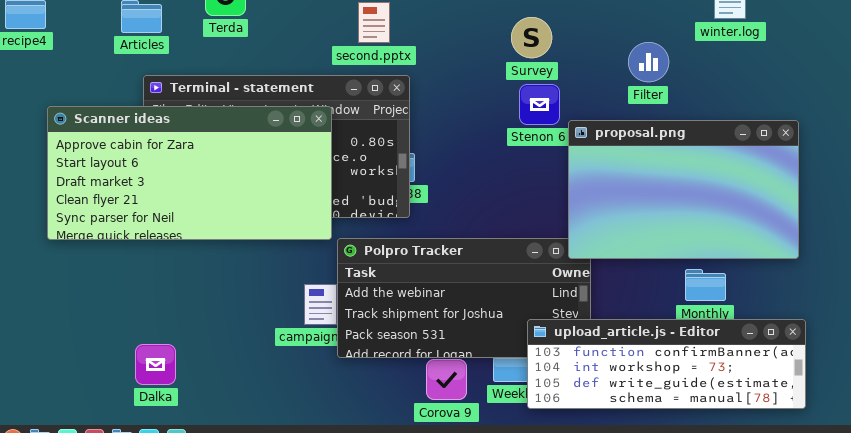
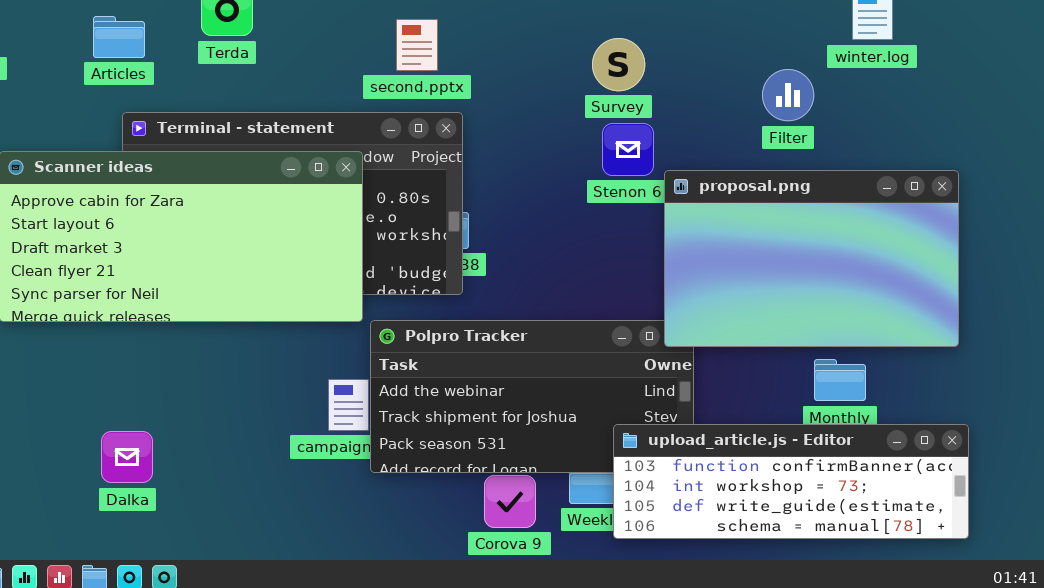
Filter: [628,42,669,82] -> [762,69,814,121], moved
Dalka: [135,344,176,385] -> [101,431,153,483], moved

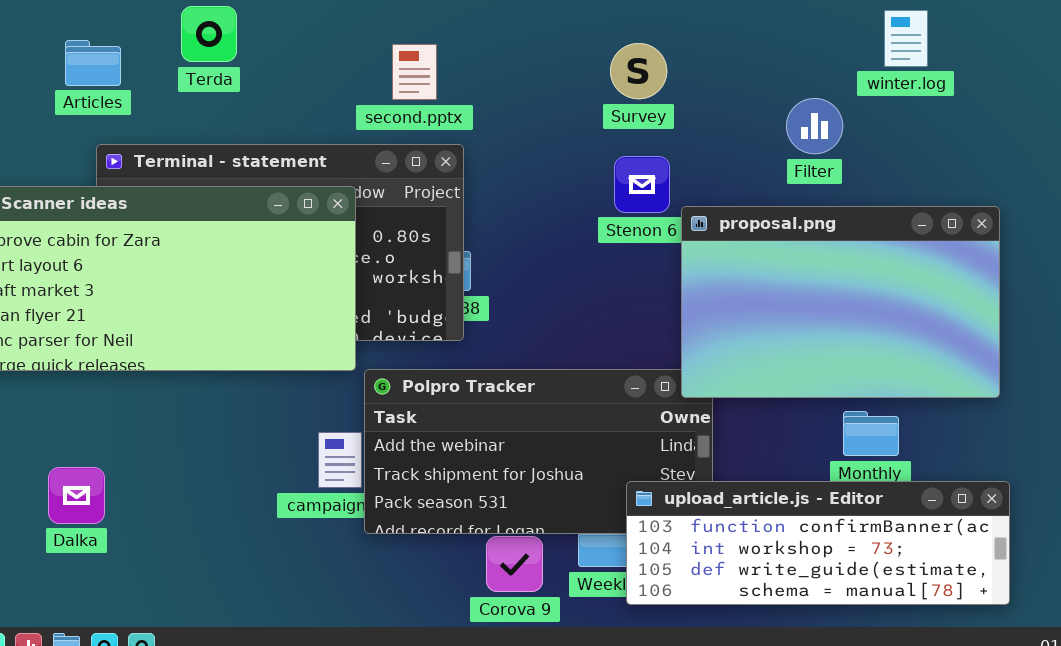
Survey: [592,38,645,91] -> [610,43,667,99], moved
Dalka: [101,431,153,483] -> [48,467,105,524], moved

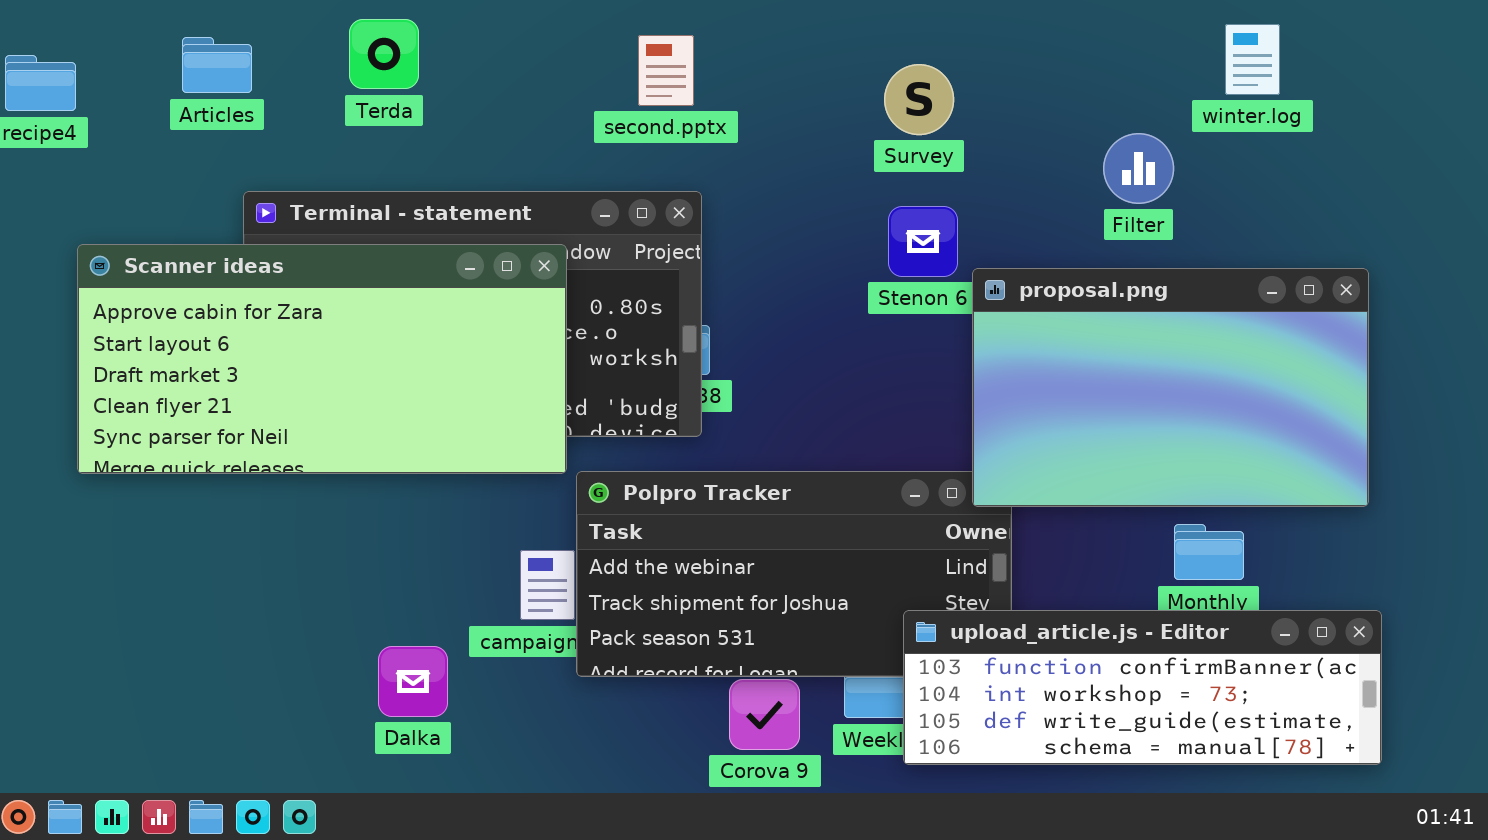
Articles: [65,40,121,86] -> [182,37,252,93], moved
second.pptx: [392,44,437,100] -> [638,35,694,106], moved
Dalka: [48,467,105,524] -> [378,646,448,717], moved

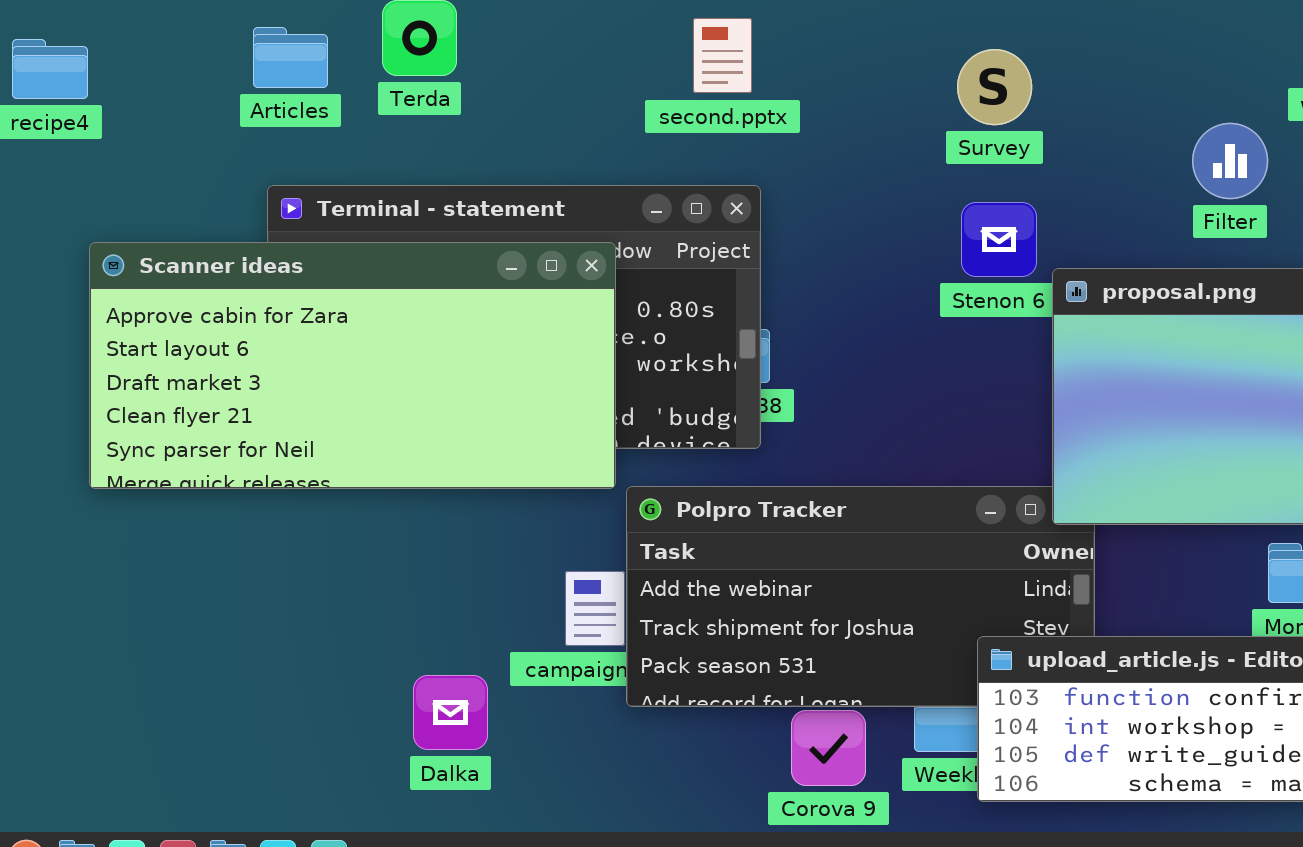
Articles: [182,37,252,93] -> [253,27,328,88], moved

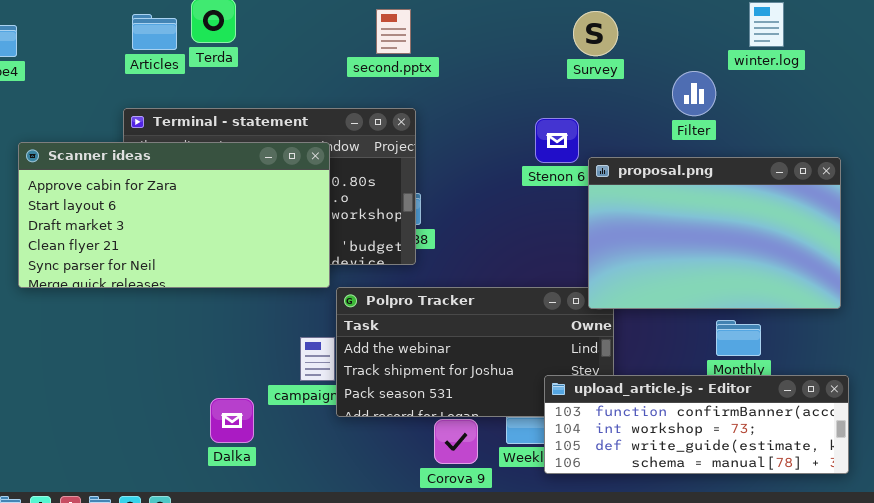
Articles: [253,27,328,88] -> [132,14,177,50], moved
Survey: [957,49,1032,125] -> [573,11,618,56], moved

